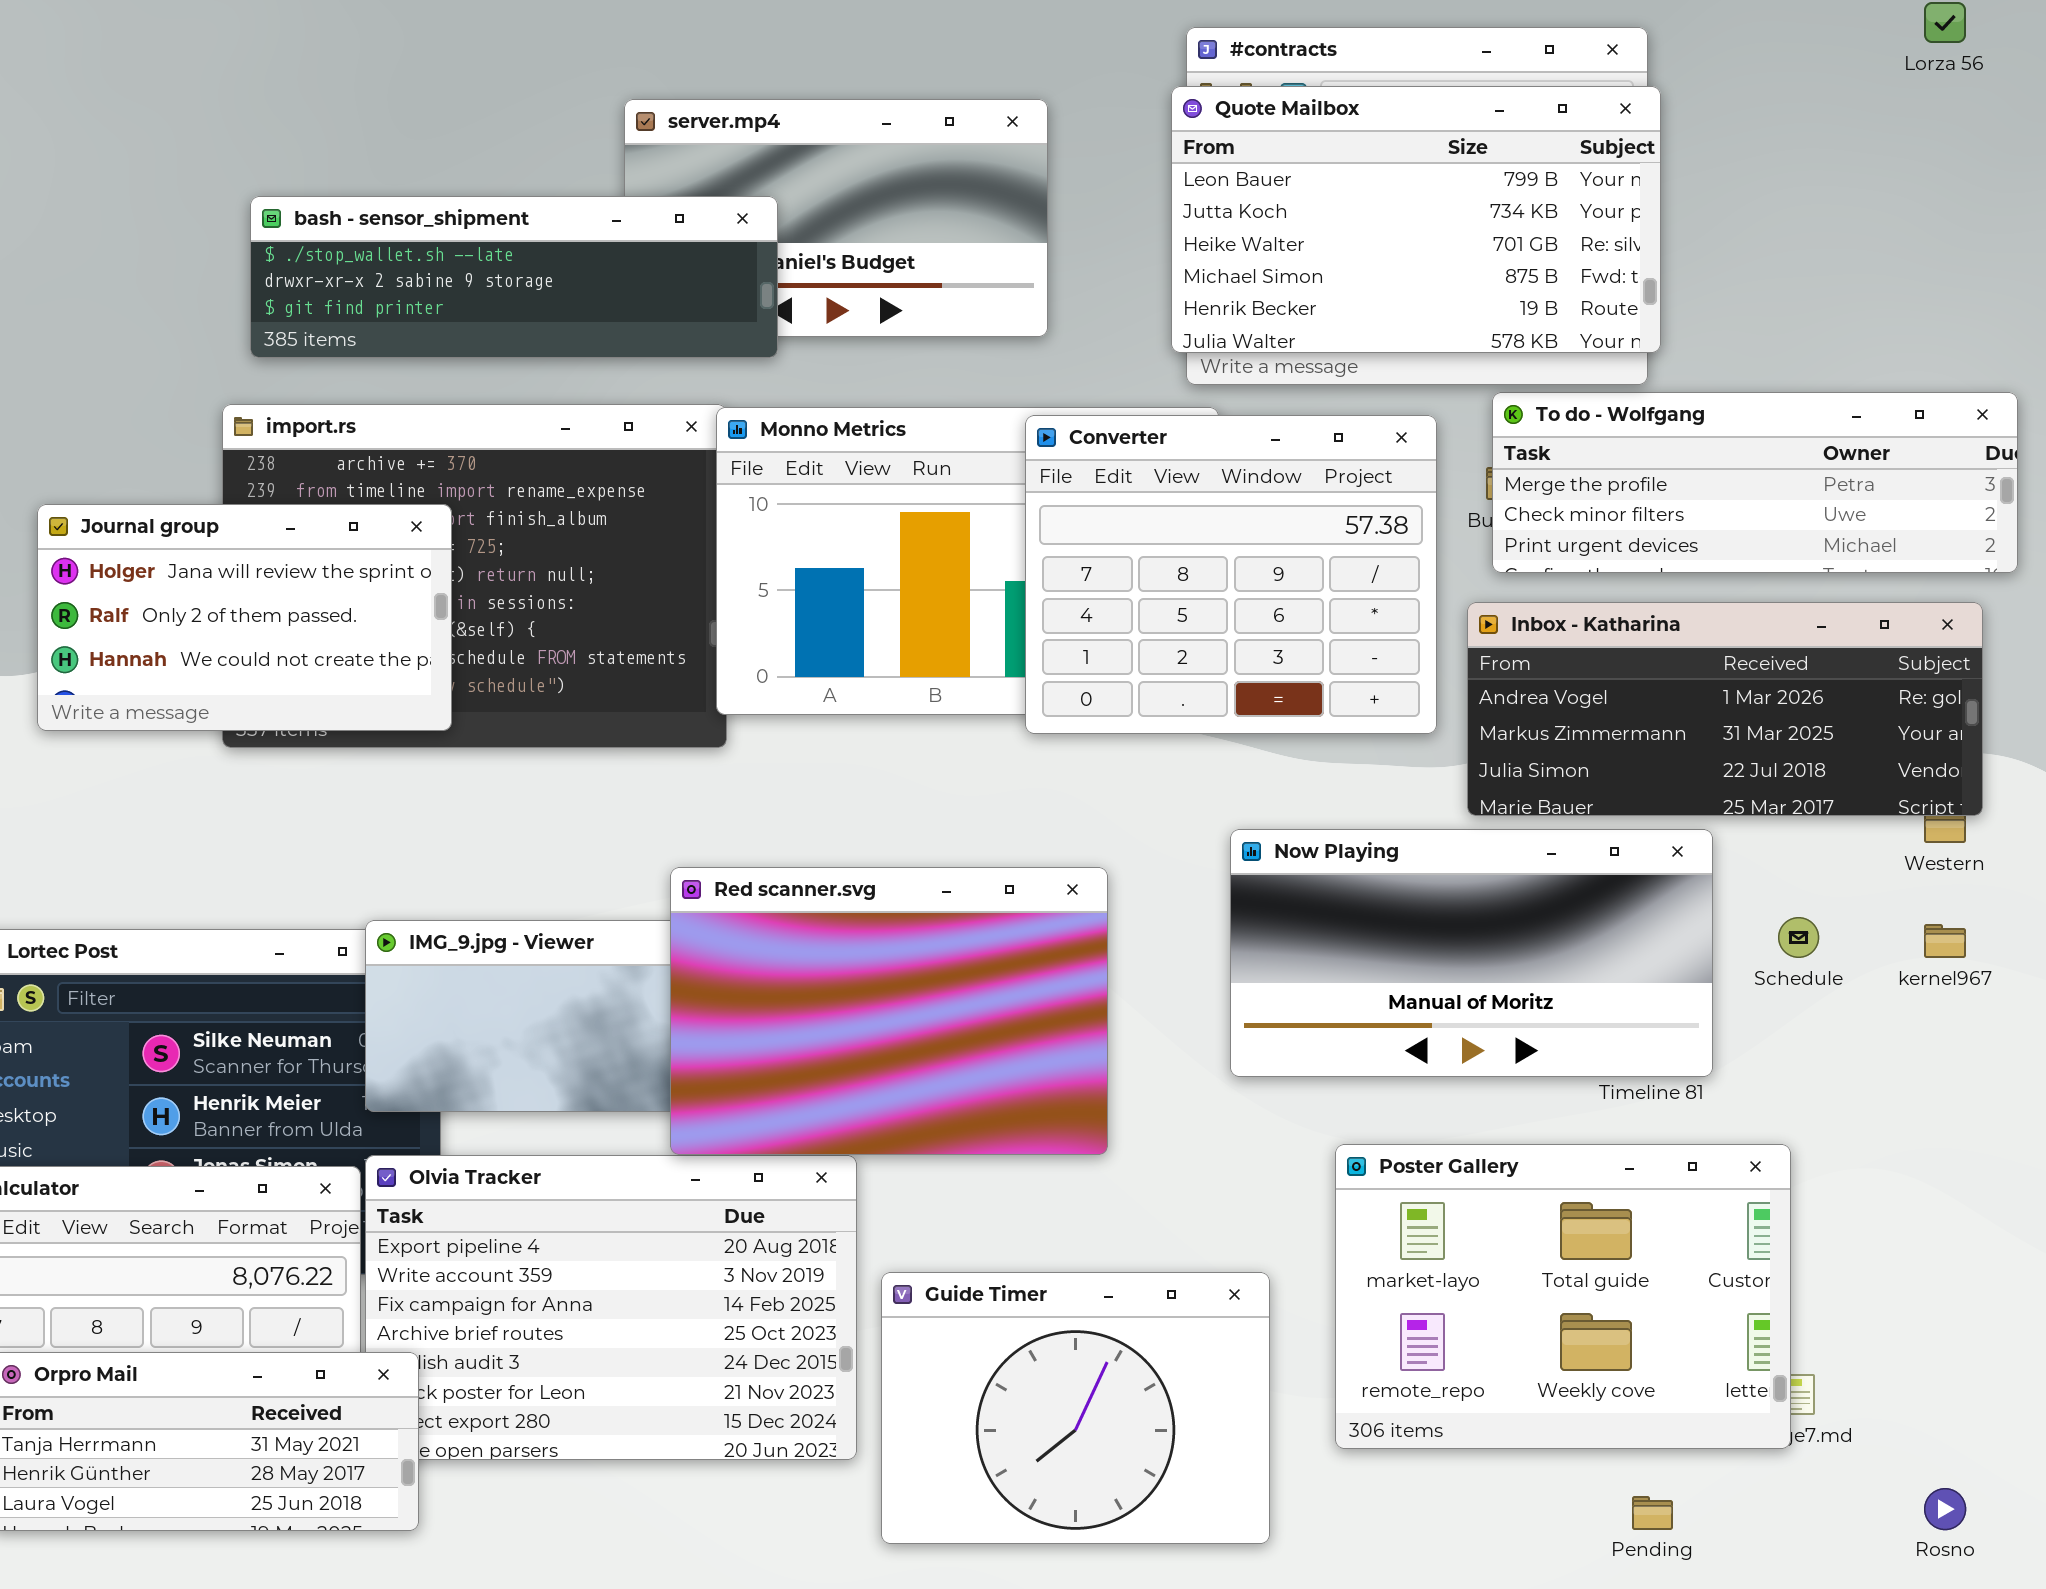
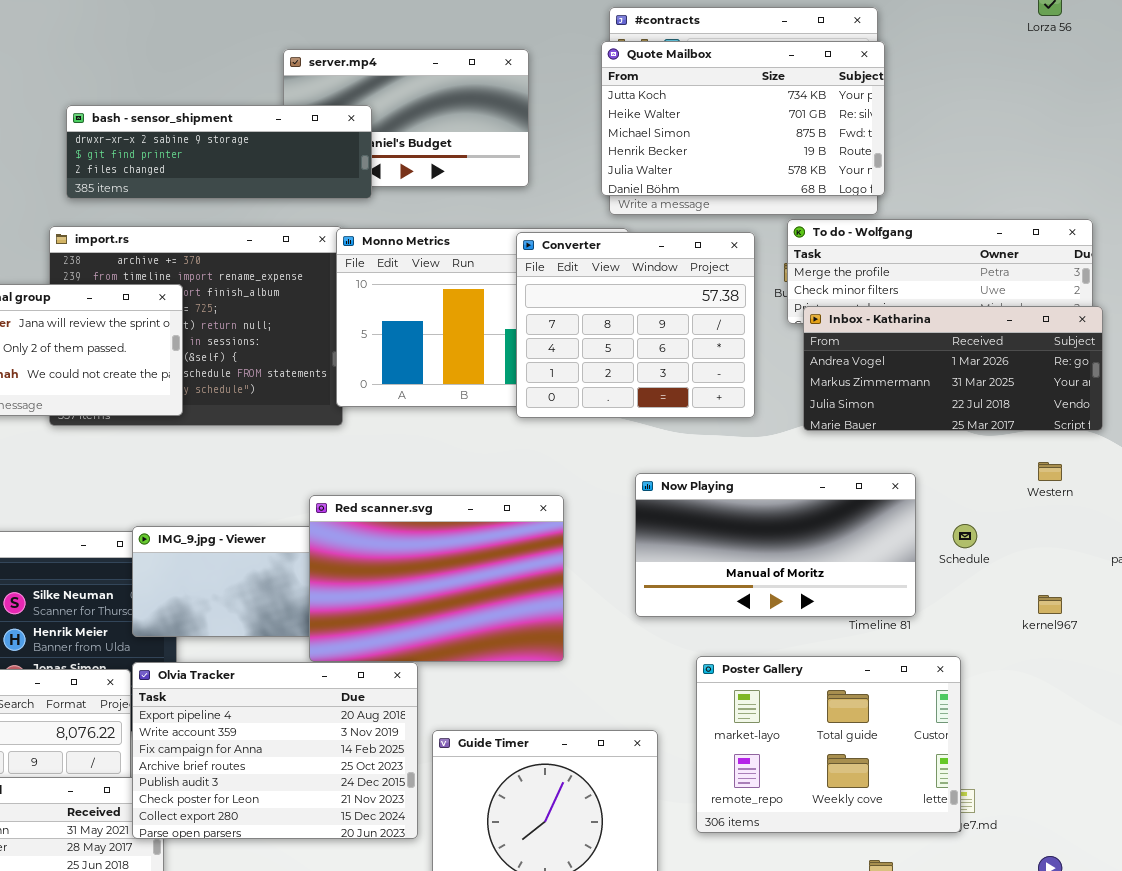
Quote Mailbox: [1171,86,1661,353] -> [601,41,885,196], scrolled down 1 row
bash - sensor_shipment: [250,196,778,358] -> [66,105,372,199], scrolled down 1 row
Inbox - Katharina: [1467,602,1983,816] -> [803,306,1103,431], moved
kernel967: [1924,924,1966,958] -> [1038,595,1062,614], moved
Olvia Tracker: [365,1155,857,1460] -> [132,662,418,839], raised

